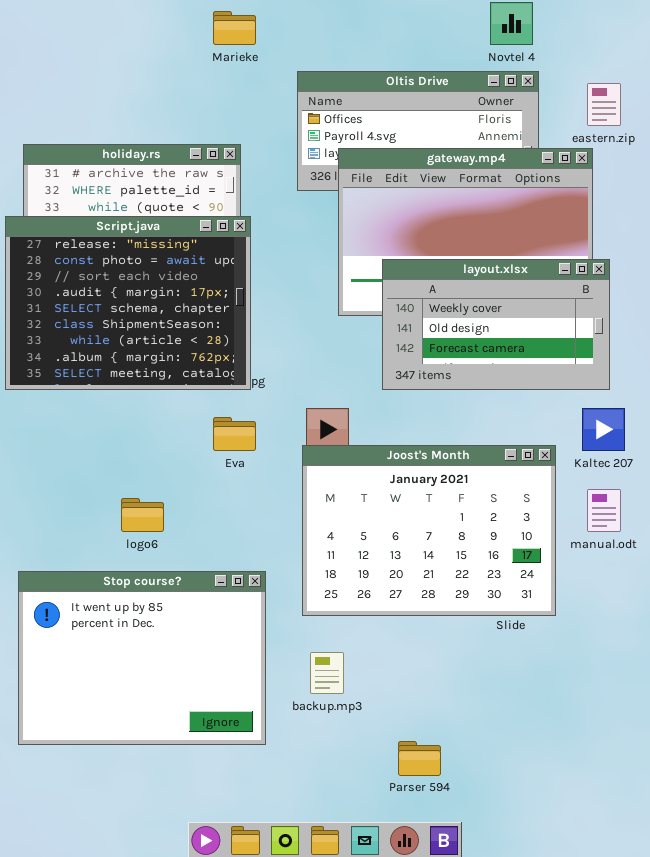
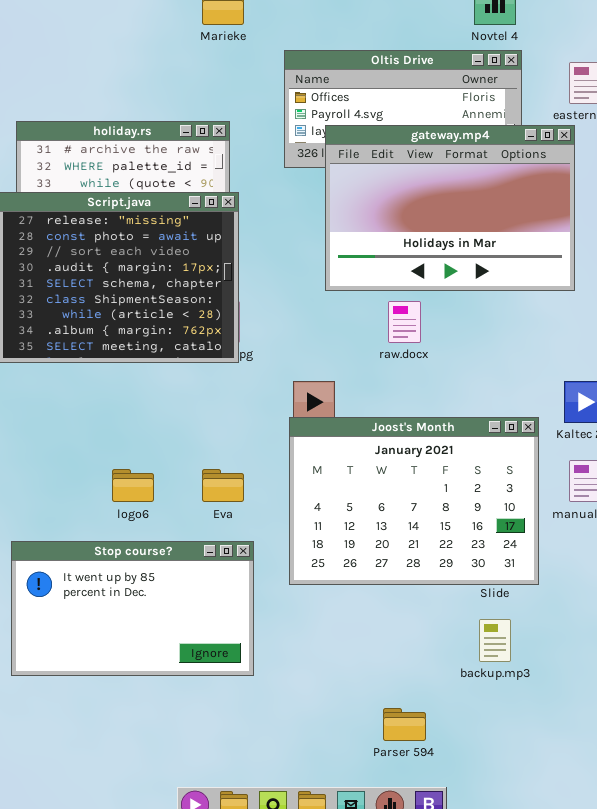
layout.xlsx: [382,259,610,390] -> none, closed
Eva: [213,417,256,451] -> [202,469,244,502], moved
Stop course?: [18,571,266,745] -> [11,541,254,676], resized
backup.mp3: [310,652,344,694] -> [479,619,511,662], moved

